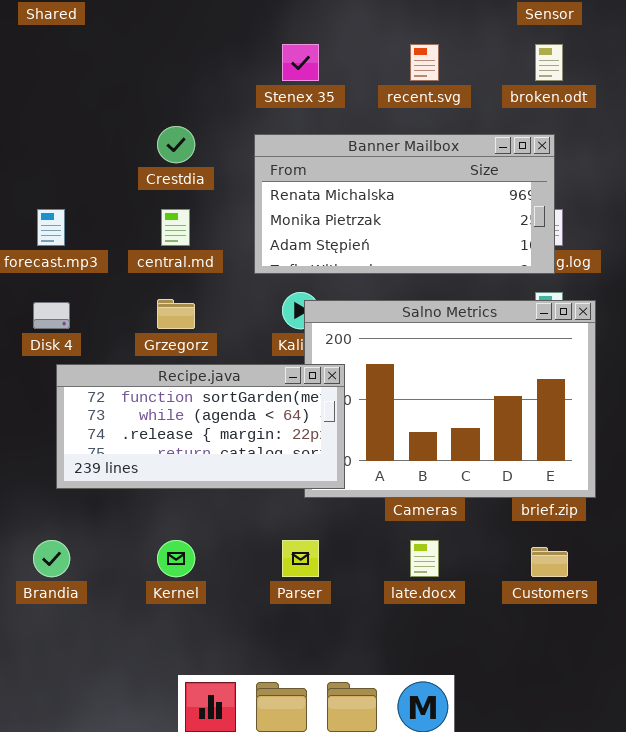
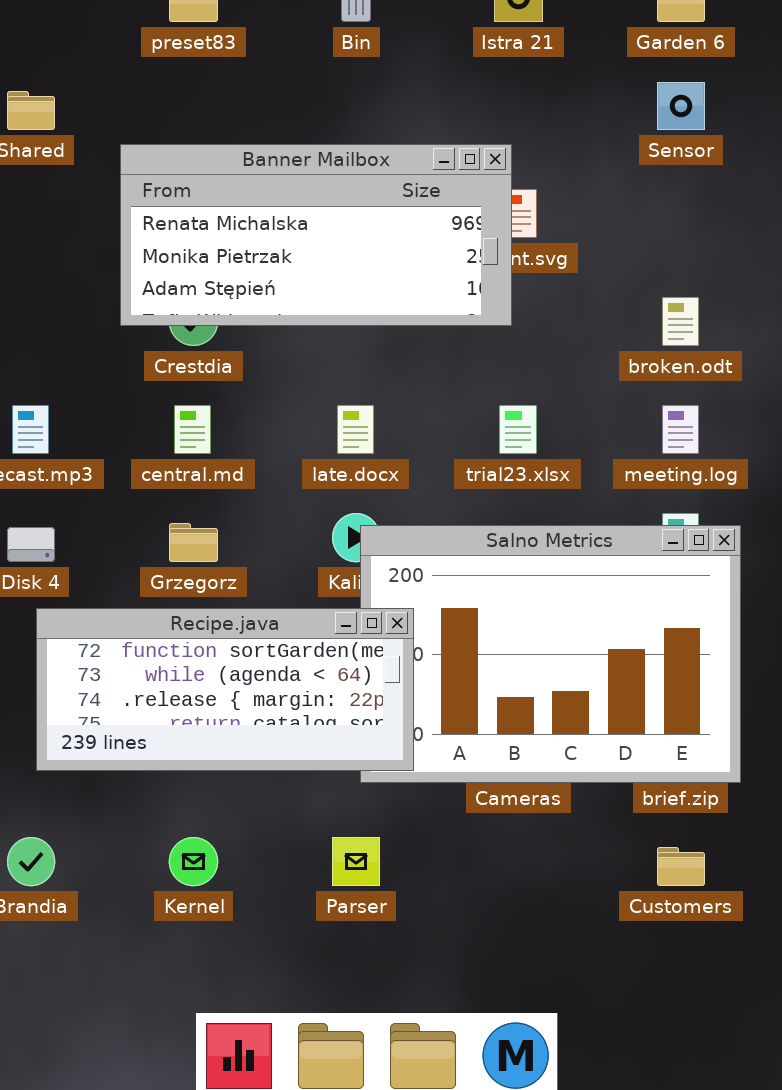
broken.odt: [535,44,563,81] -> [662,297,699,346], moved
Banner Mailbox: [254,134,555,274] -> [120,144,512,326], moved
late.docx: [410,540,439,577] -> [337,405,374,454], moved

